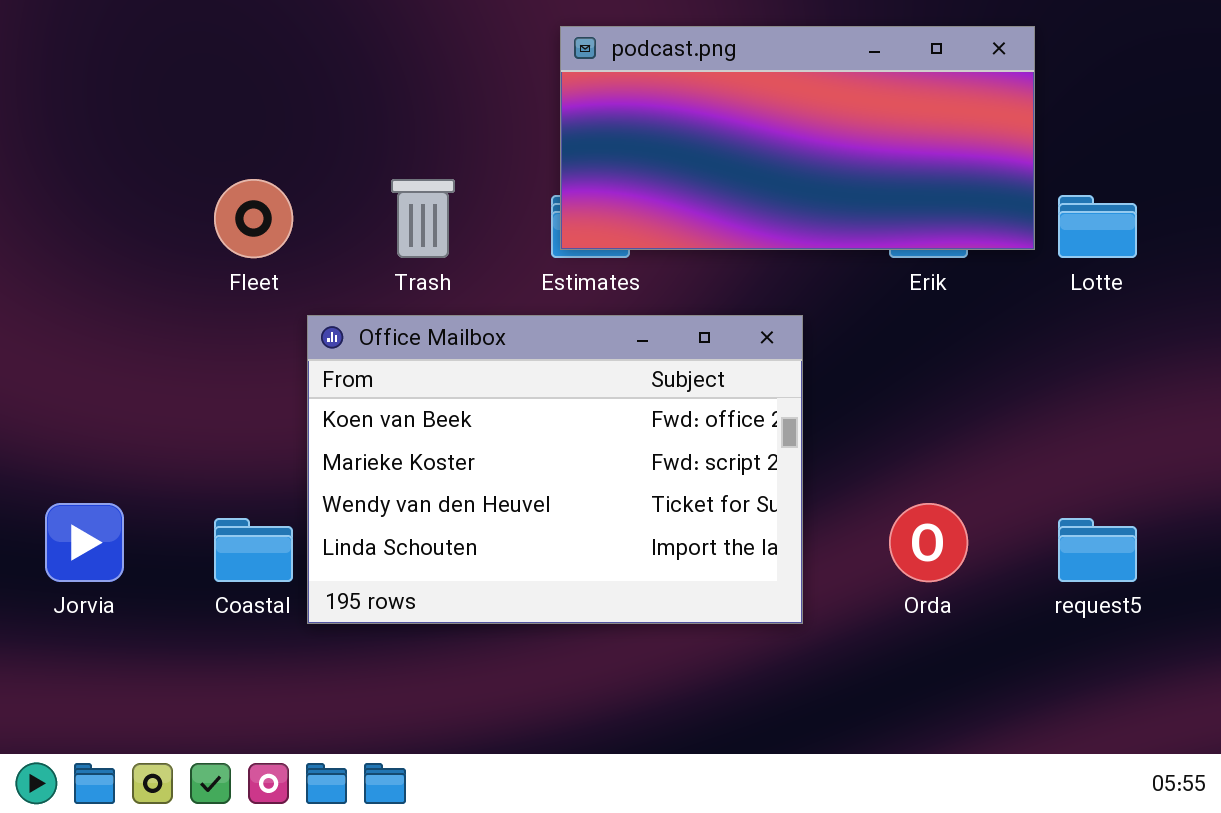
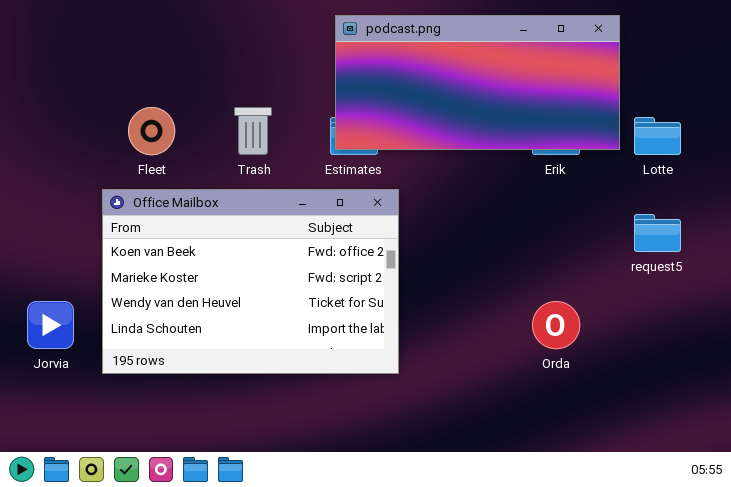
Office Mailbox: [307,315,803,624] -> [102,189,399,374], moved
request5: [1058,518,1137,582] -> [634,214,681,252], moved

